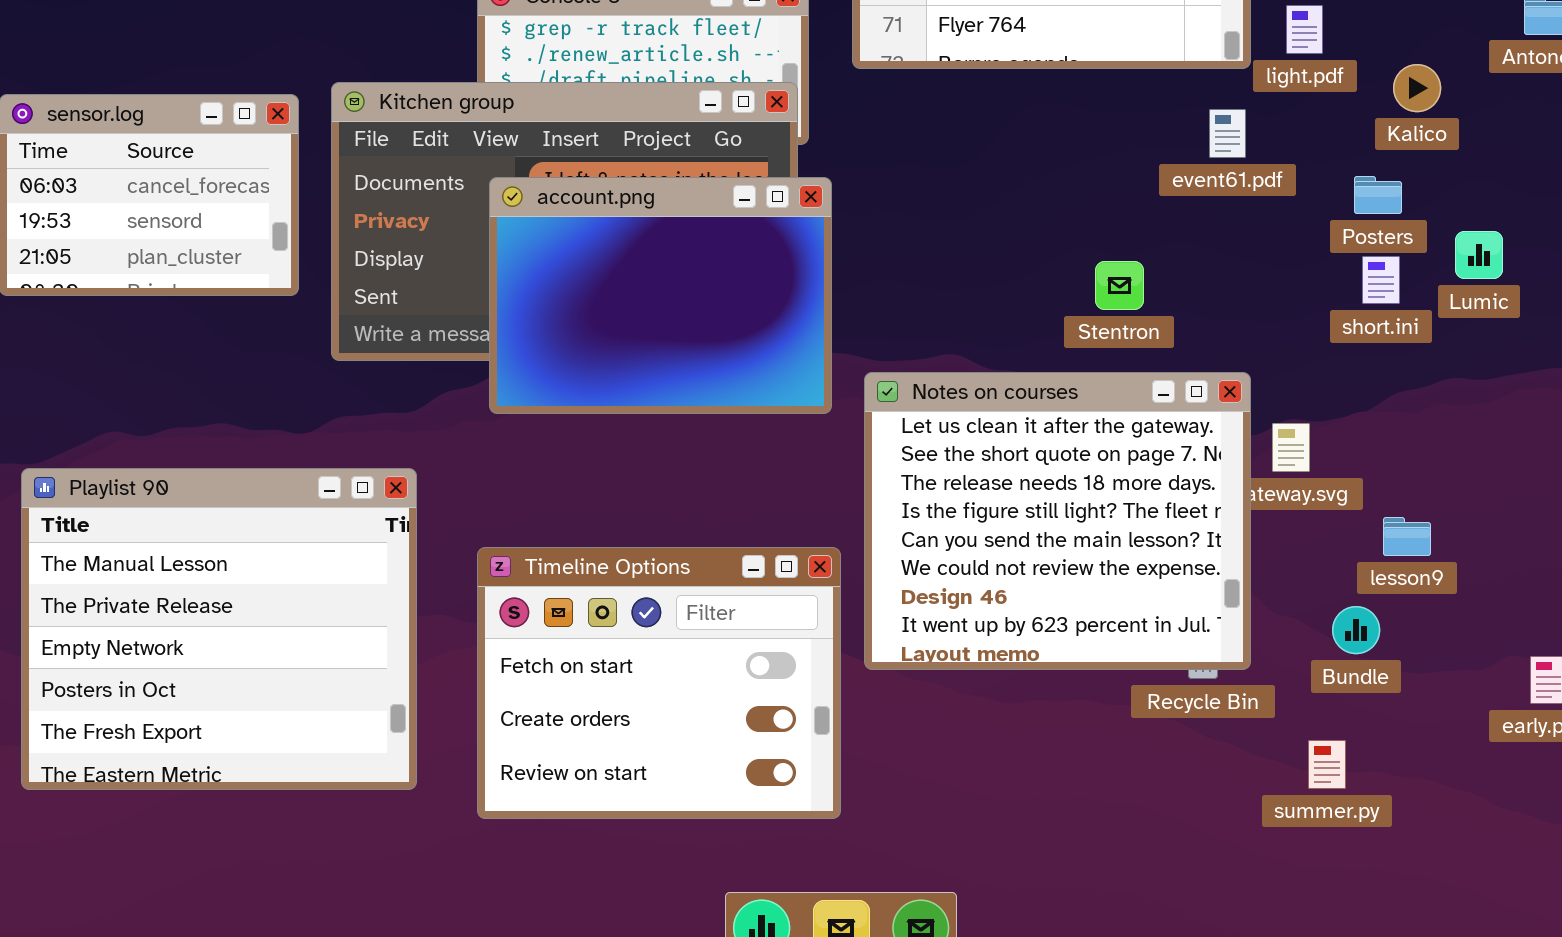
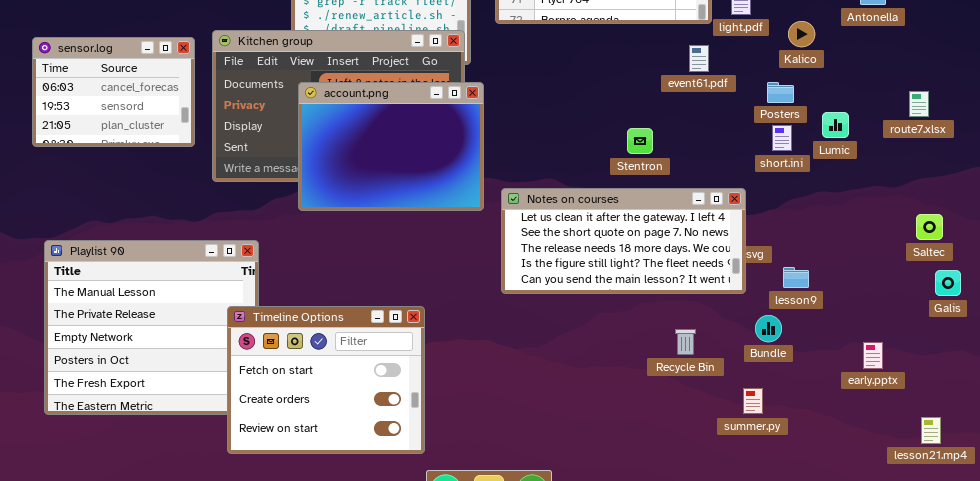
Notes on courses: [864,372,1251,670] -> [501,188,746,294], resized
Timeline Options: [477,547,841,819] -> [227,306,425,454], moved

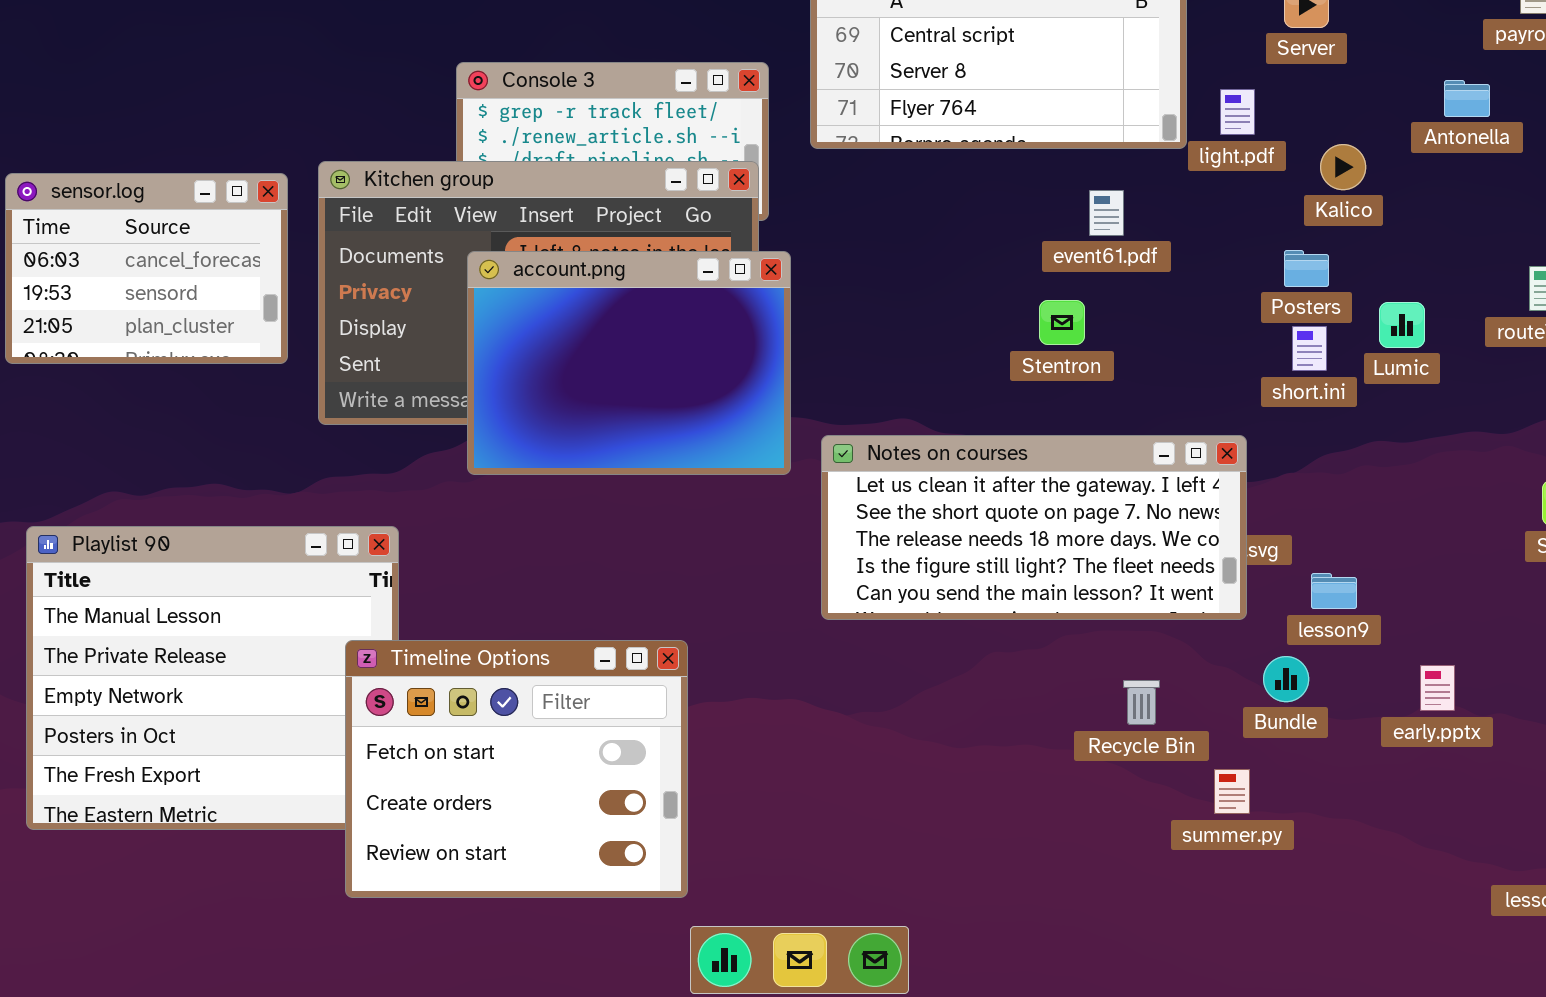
event61.pdf: [689,45,709,72] -> [1089,190,1124,236], moved
Stentron: [627,128,653,154] -> [1039,300,1085,345], moved
early.pptx: [863,342,883,369] -> [1420,665,1455,711], moved
summer.py: [743,388,763,414] -> [1214,769,1250,814], moved

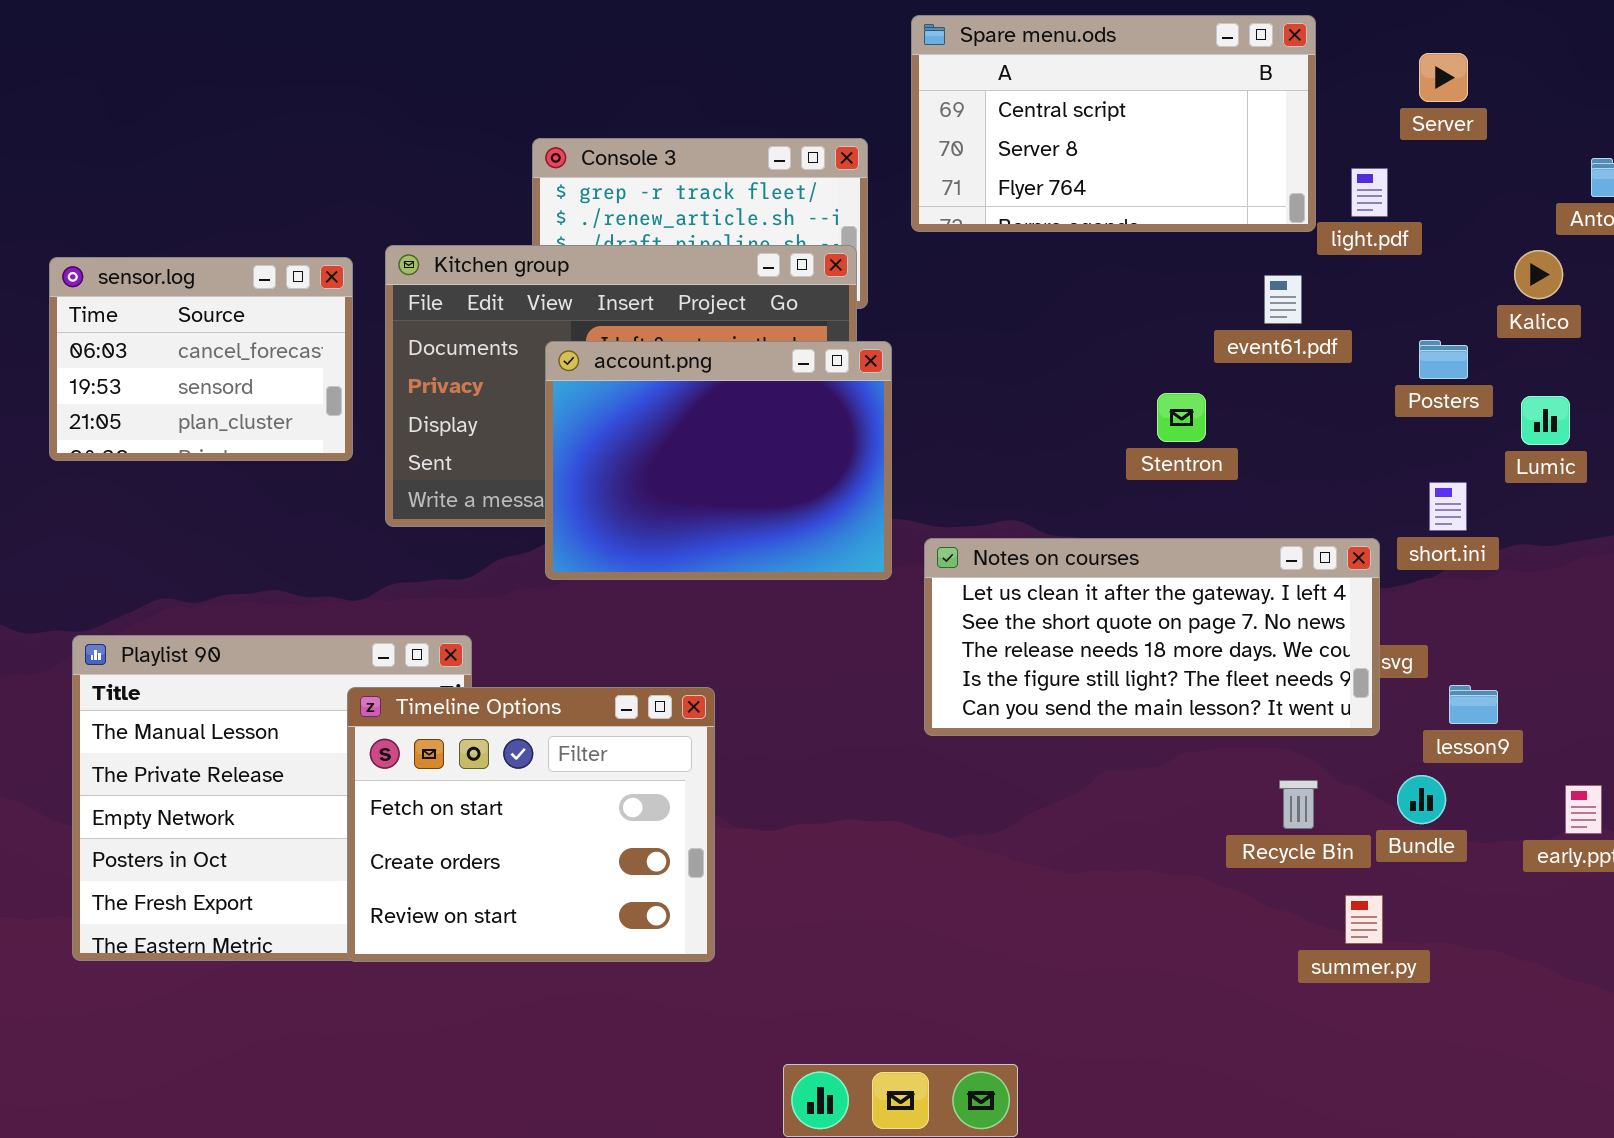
Kalico: [1320,144,1366,190] -> [1514,250,1563,299], moved
event61.pdf: [1089,190,1124,236] -> [1264,275,1302,324], moved
short.ini: [1292,326,1327,371] -> [1429,482,1467,531], moved
Timeline Options: [345,640,688,898] -> [347,687,715,962], moved
Recycle Bin: [1123,680,1160,725] -> [1279,780,1318,829], moved

